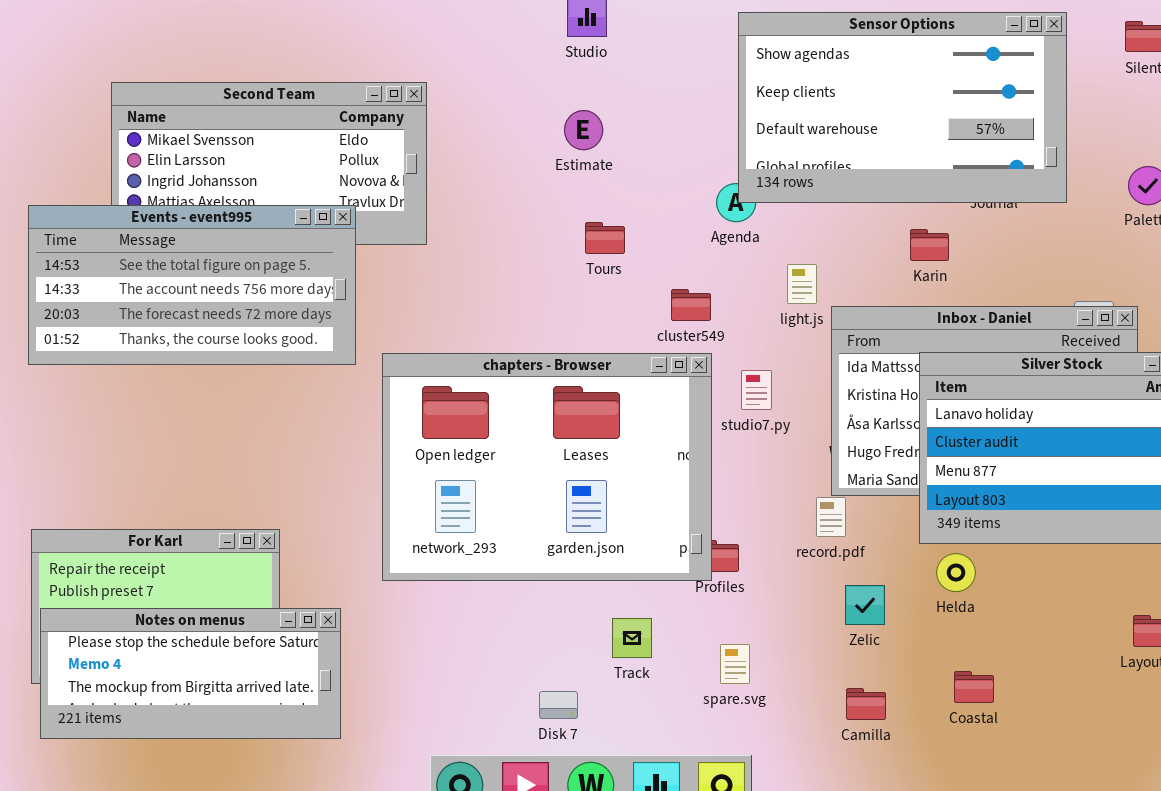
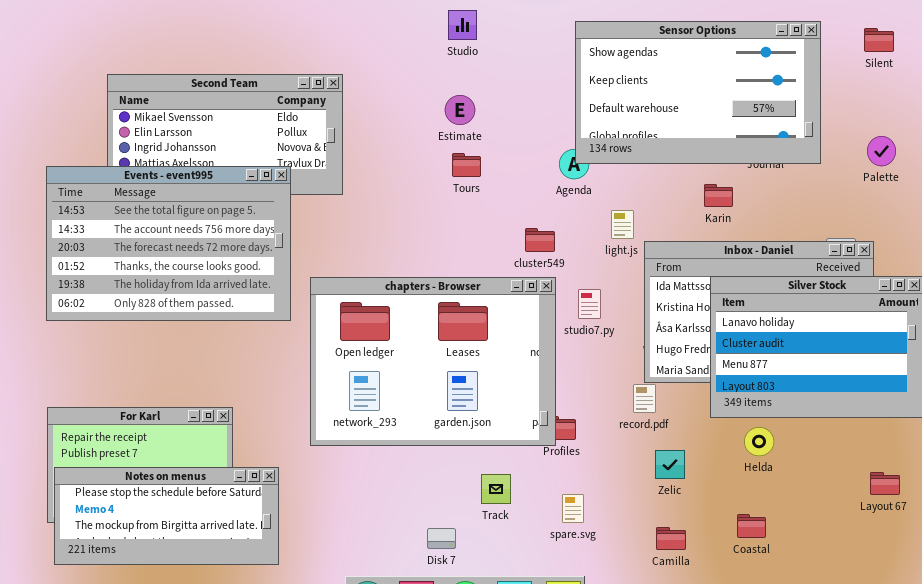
Events - event995: [28,205,356,365] -> [46,166,291,321], resized
Tours: [585,222,625,254] -> [452,153,481,177], moved
Helda: [936,553,976,592] -> [744,427,774,456], moved

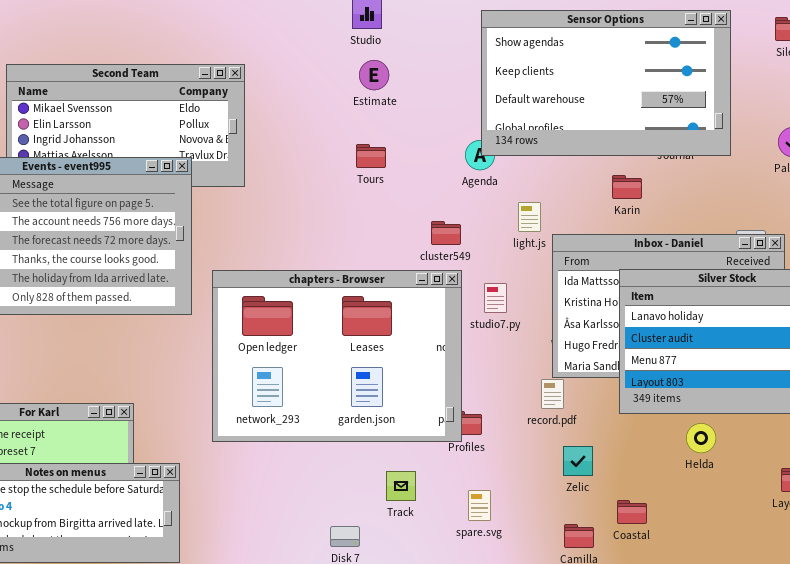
Estimate: [445,95,475,125] -> [359,60,389,90], moved
Helda: [744,427,774,456] -> [686,423,716,453], moved
Coastal: [737,514,766,538] -> [617,500,647,524], moved

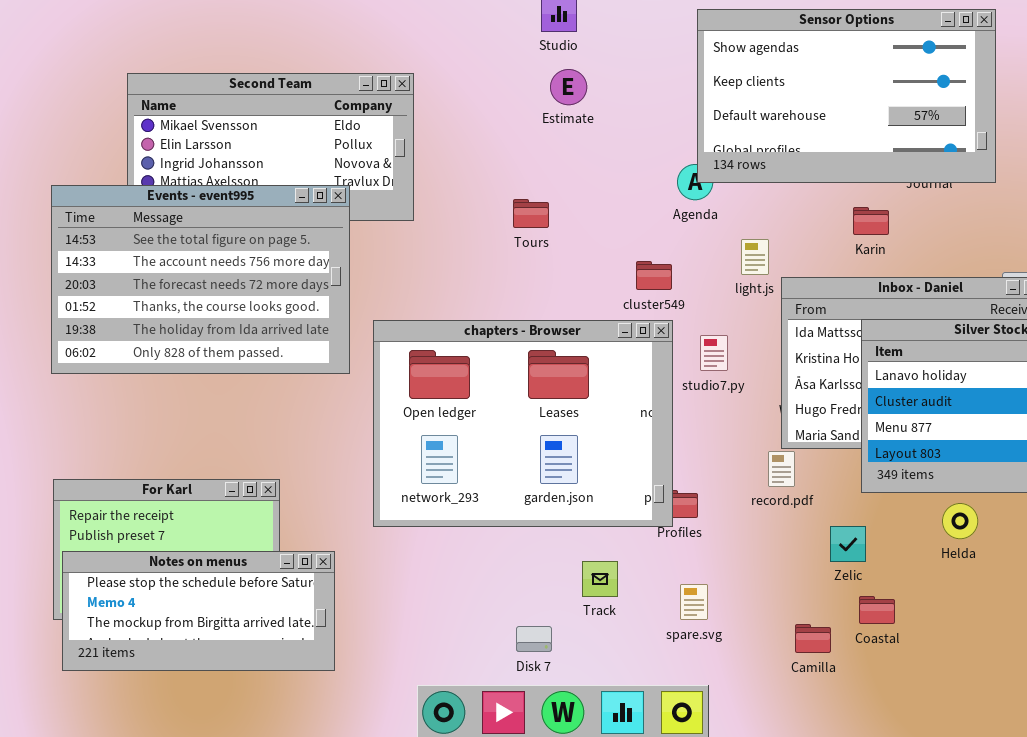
Tours: [356,144,386,168] -> [513,199,549,228], moved
Zelic: [563,446,593,476] -> [830,526,866,562], moved

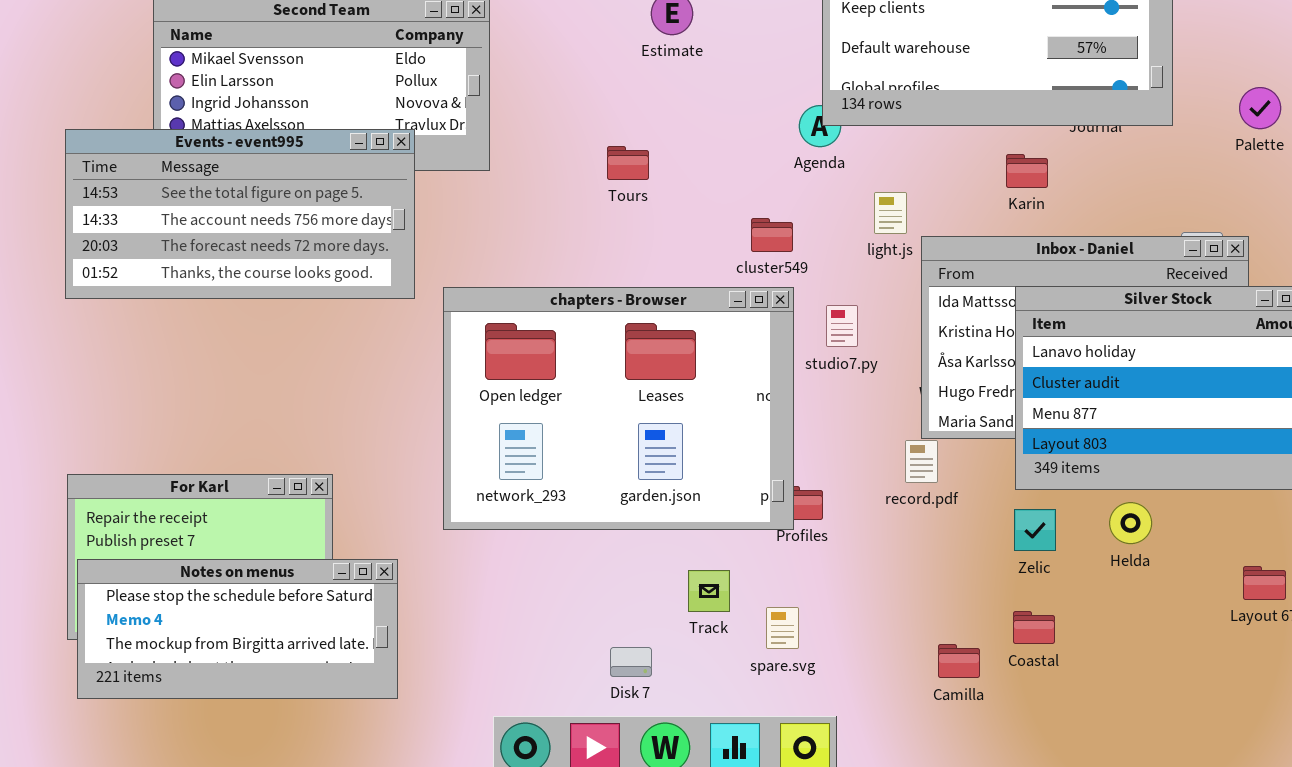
Events - event995: [51,185,350,374] -> [65,129,415,299], resized
Zelic: [830,526,866,562] -> [1014,509,1056,551], moved
spare.svg: [680,584,708,620] -> [766,607,799,649], moved

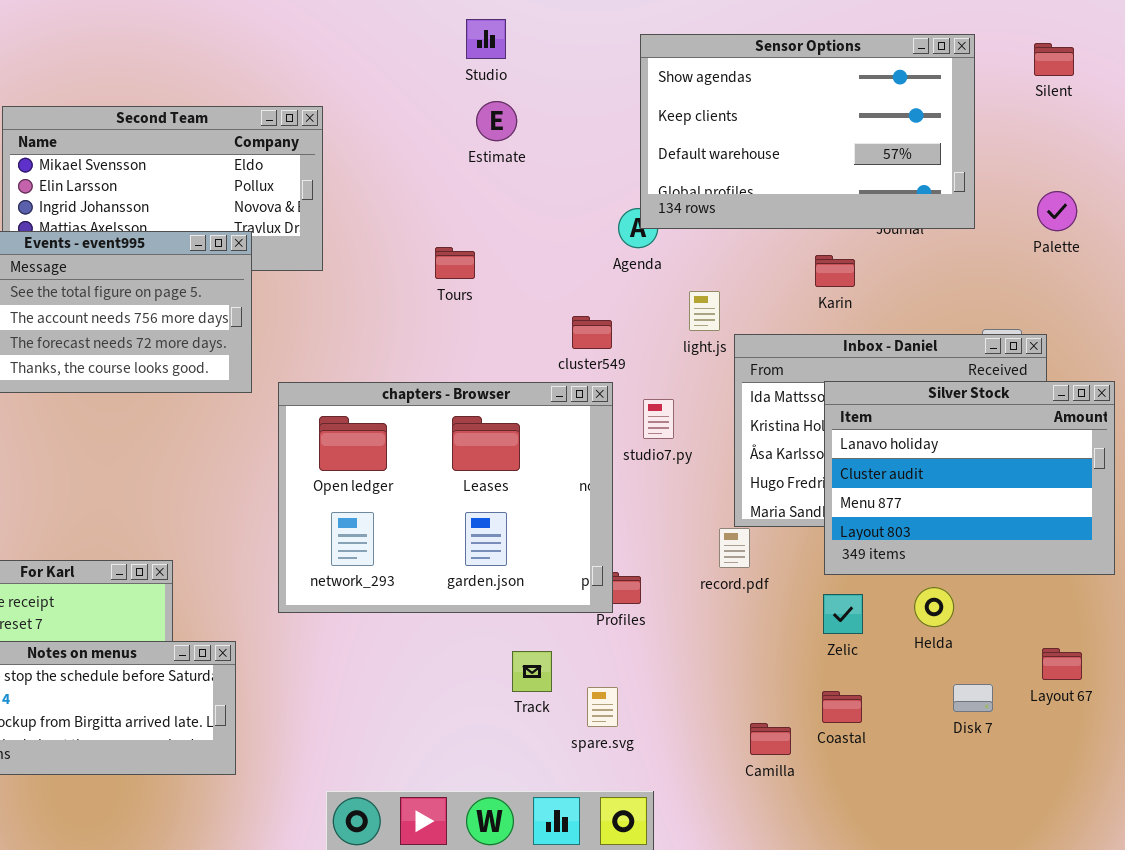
Disk 7: [610,647,652,677] -> [953,684,993,712], moved

